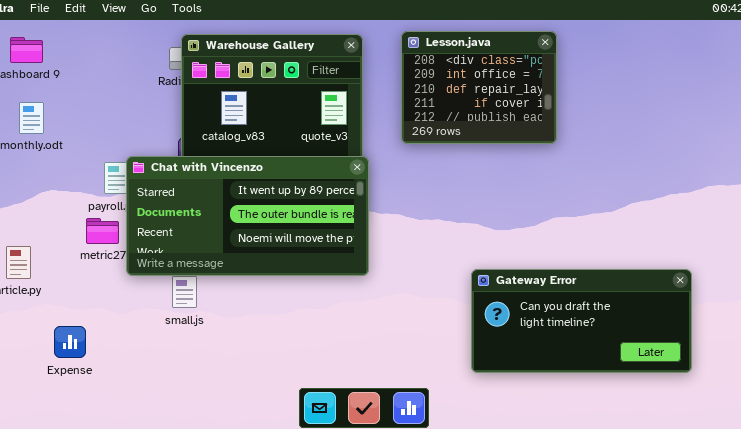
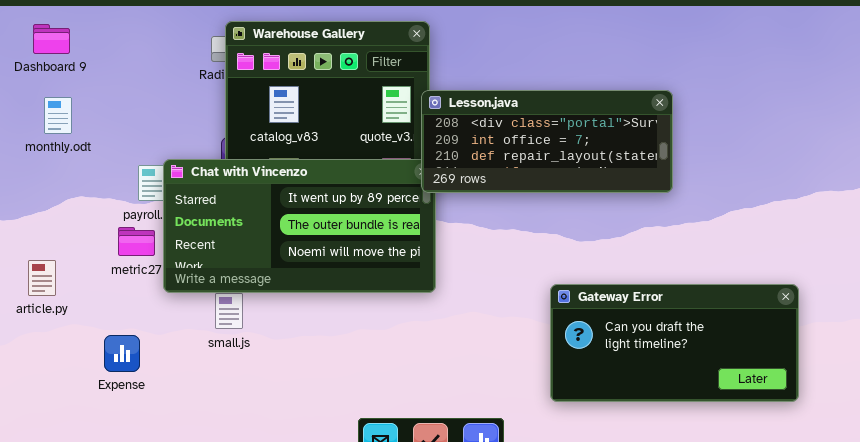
Lesson.java: [401,31,557,144] -> [421,90,673,193], moved, resized
Expense: [54,326,86,358] -> [104,335,140,372], moved

